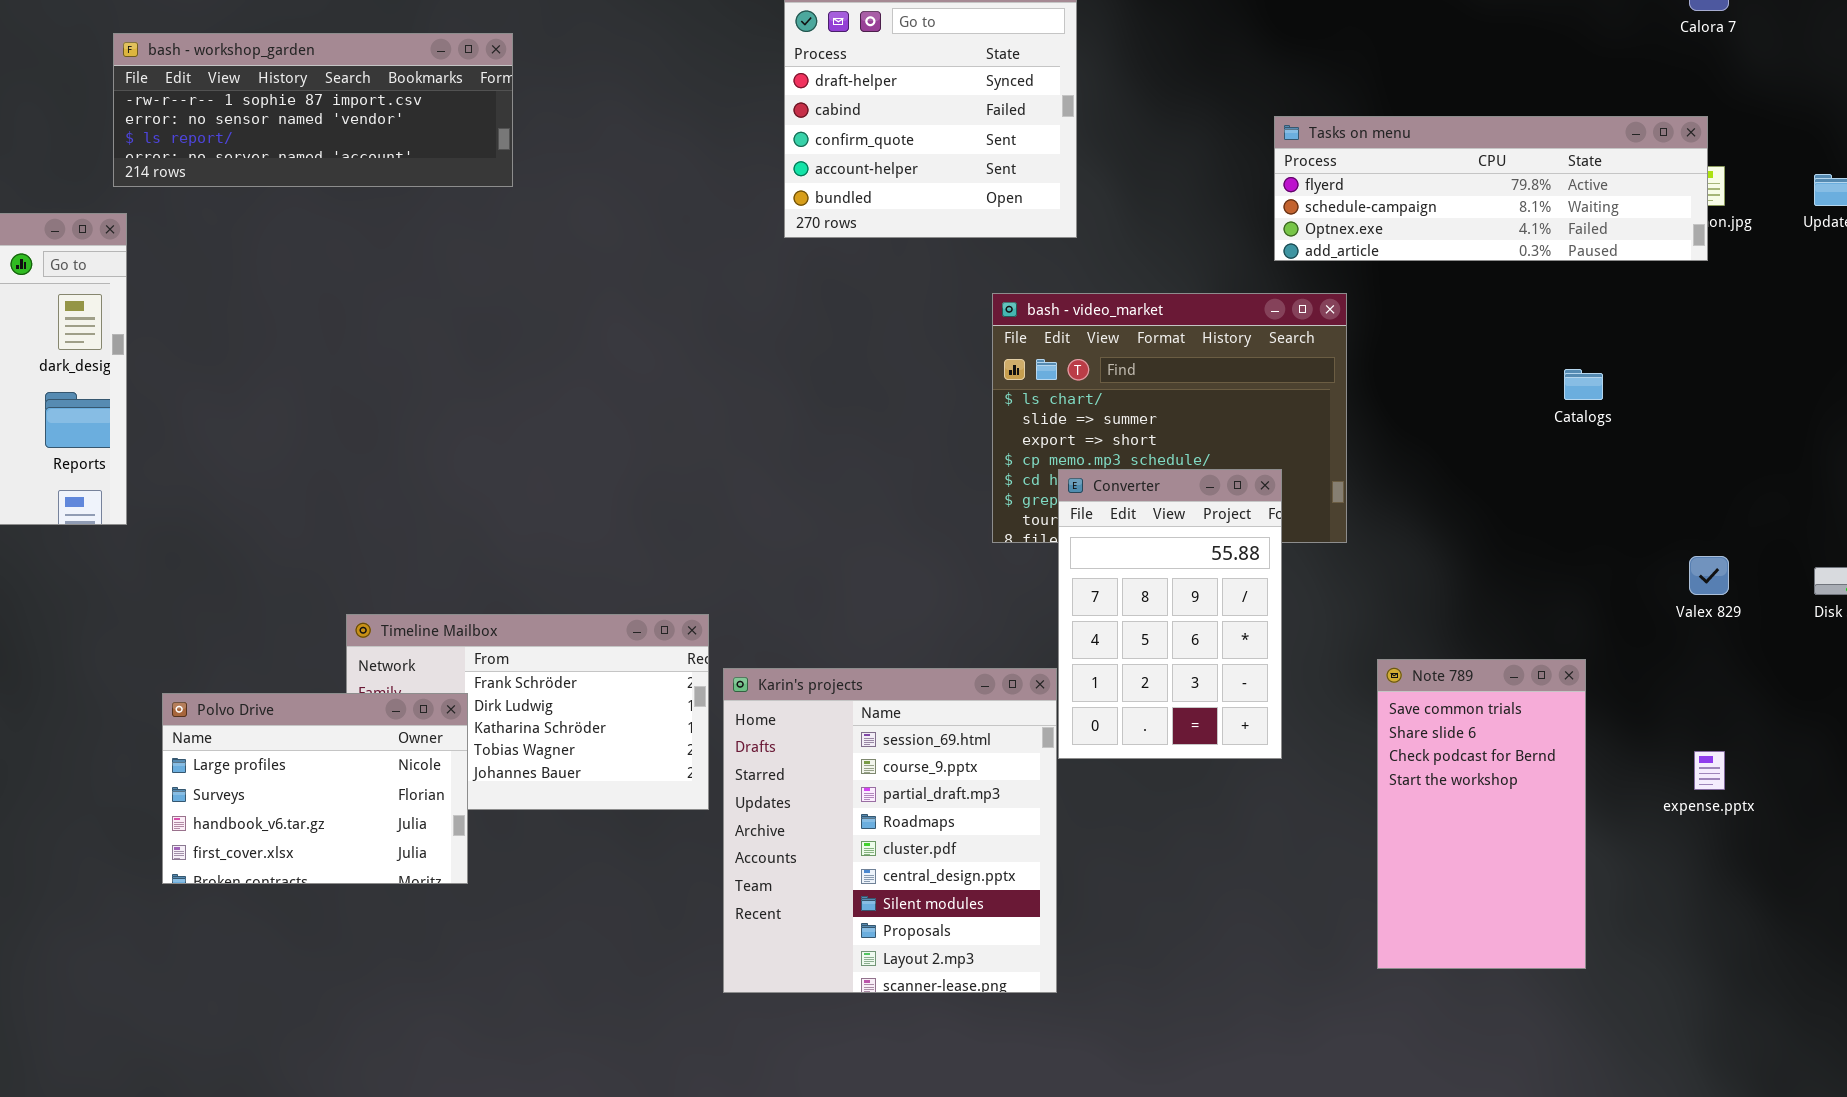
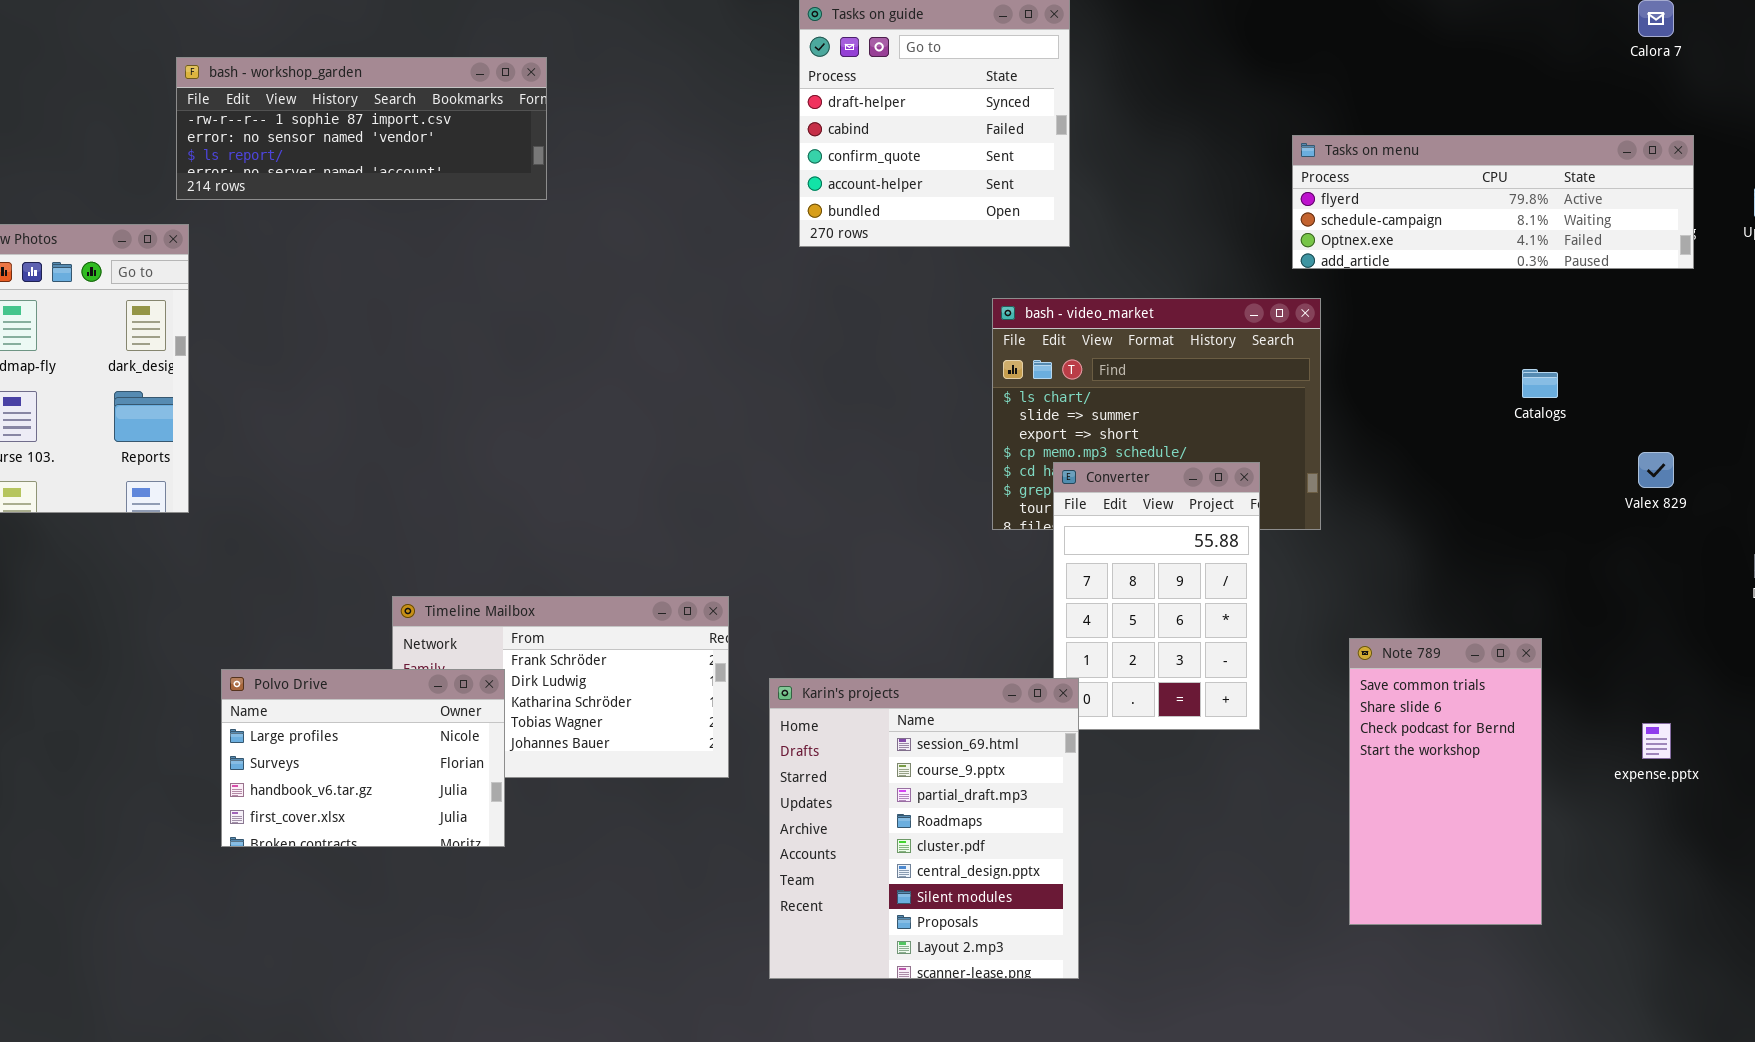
Tasks on menu: [1274,116,1708,261] -> [1292,135,1694,269], moved
Valex 829: [1689,556,1729,595] -> [1638,452,1674,488], moved
Karin's projects: [723,668,1057,993] -> [769,678,1079,979], moved

